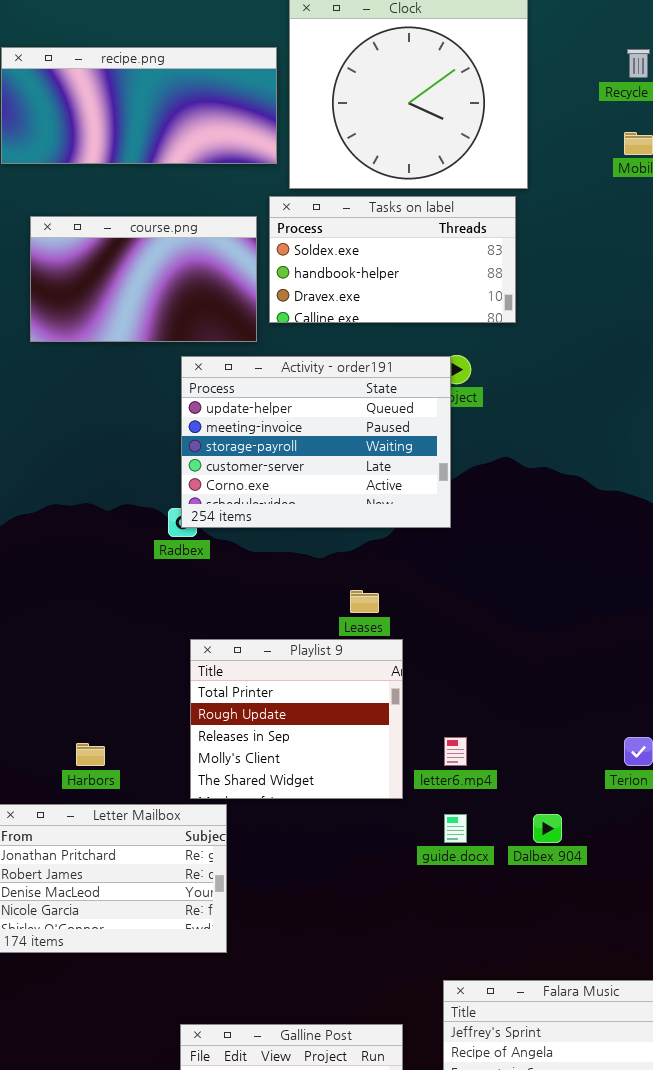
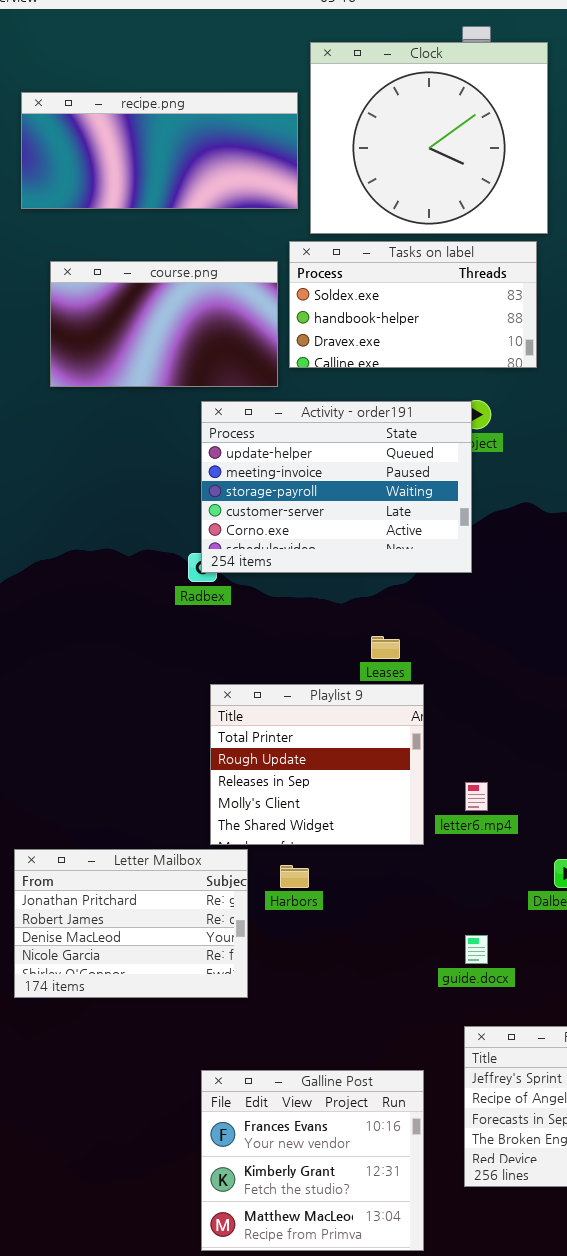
Harbors: [76,743,105,766] -> [280,865,309,888], moved
guide.docx: [444,814,467,843] -> [465,935,488,964], moved

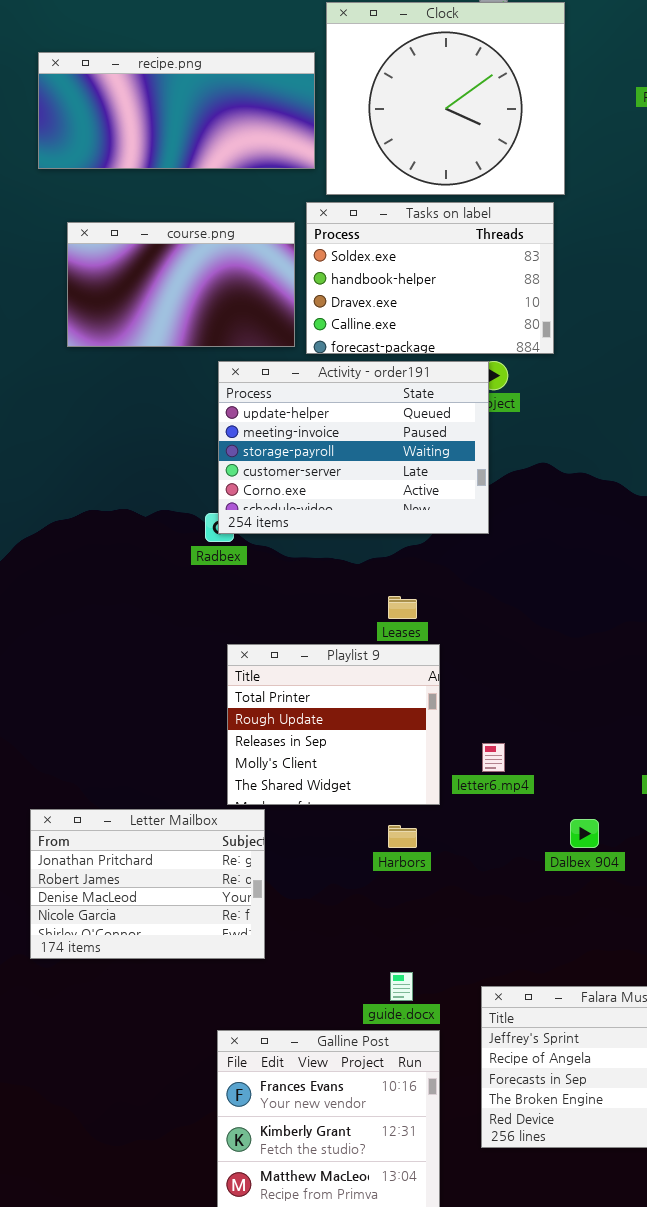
Tasks on label: [289,241,537,368] -> [306,202,554,354], resized
Harbors: [280,865,309,888] -> [388,825,417,848], moved
guide.docx: [465,935,488,964] -> [390,972,413,1001], moved

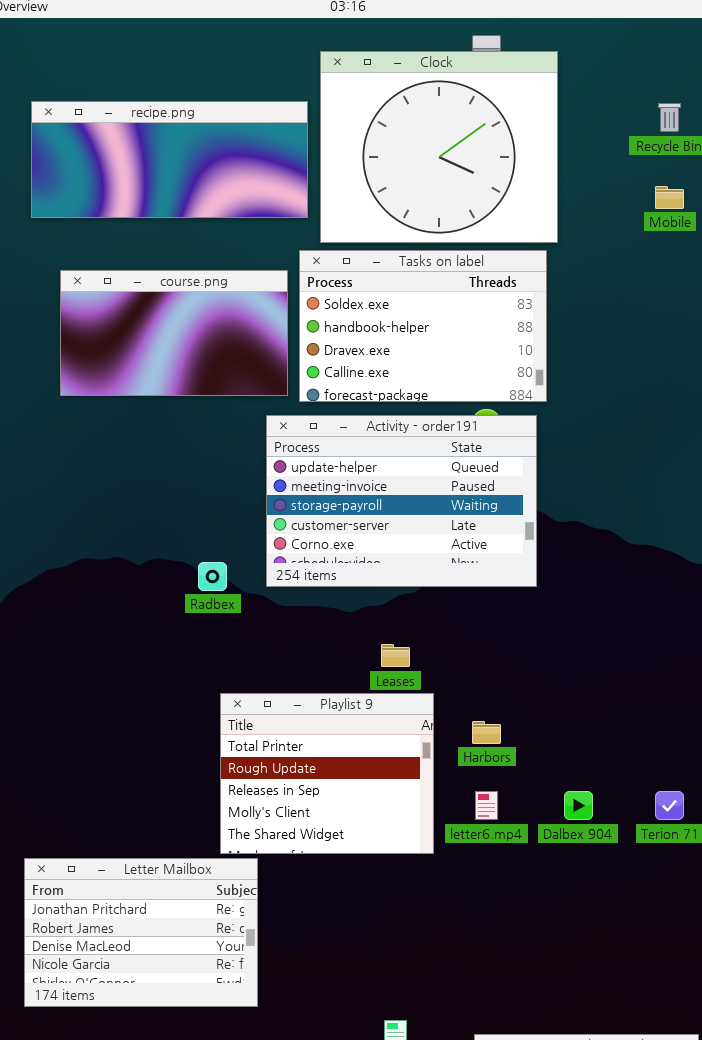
Activity - order191: [218,361,489,534] -> [266,415,537,587], moved
Dalbex 904: [570,819,599,848] -> [564,791,593,820], moved
Harbors: [388,825,417,848] -> [472,721,501,744], moved

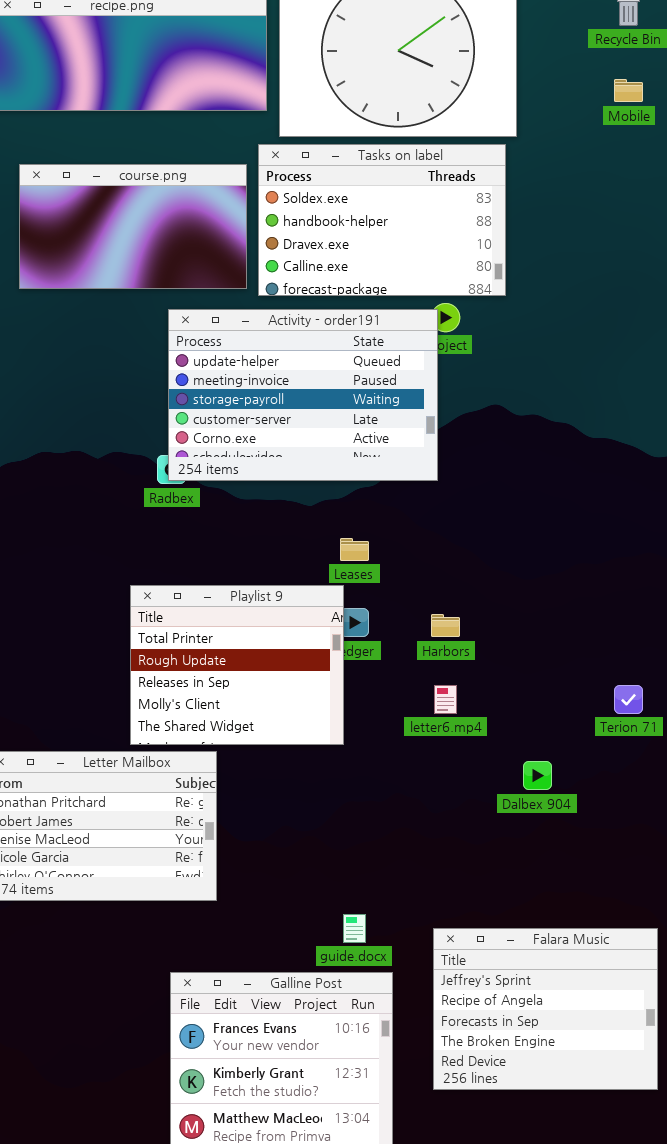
Activity - order191: [266,415,537,587] -> [168,309,438,481], moved
Playlist 9: [220,693,434,854] -> [130,585,344,745], moved
Dalbex 904: [564,791,593,820] -> [523,761,552,790], moved

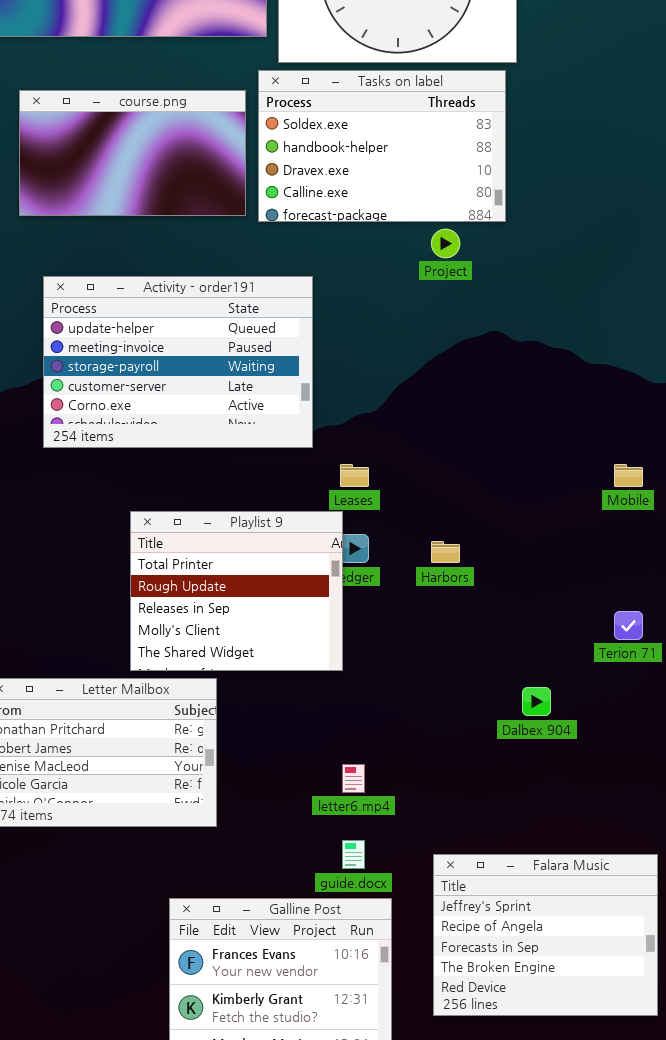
Mobile: [614,79,643,102] -> [614,464,643,487], moved
Activity - order191: [168,309,438,481] -> [43,276,313,448], moved
letter6.mp4: [434,685,457,714] -> [342,764,365,793], moved

